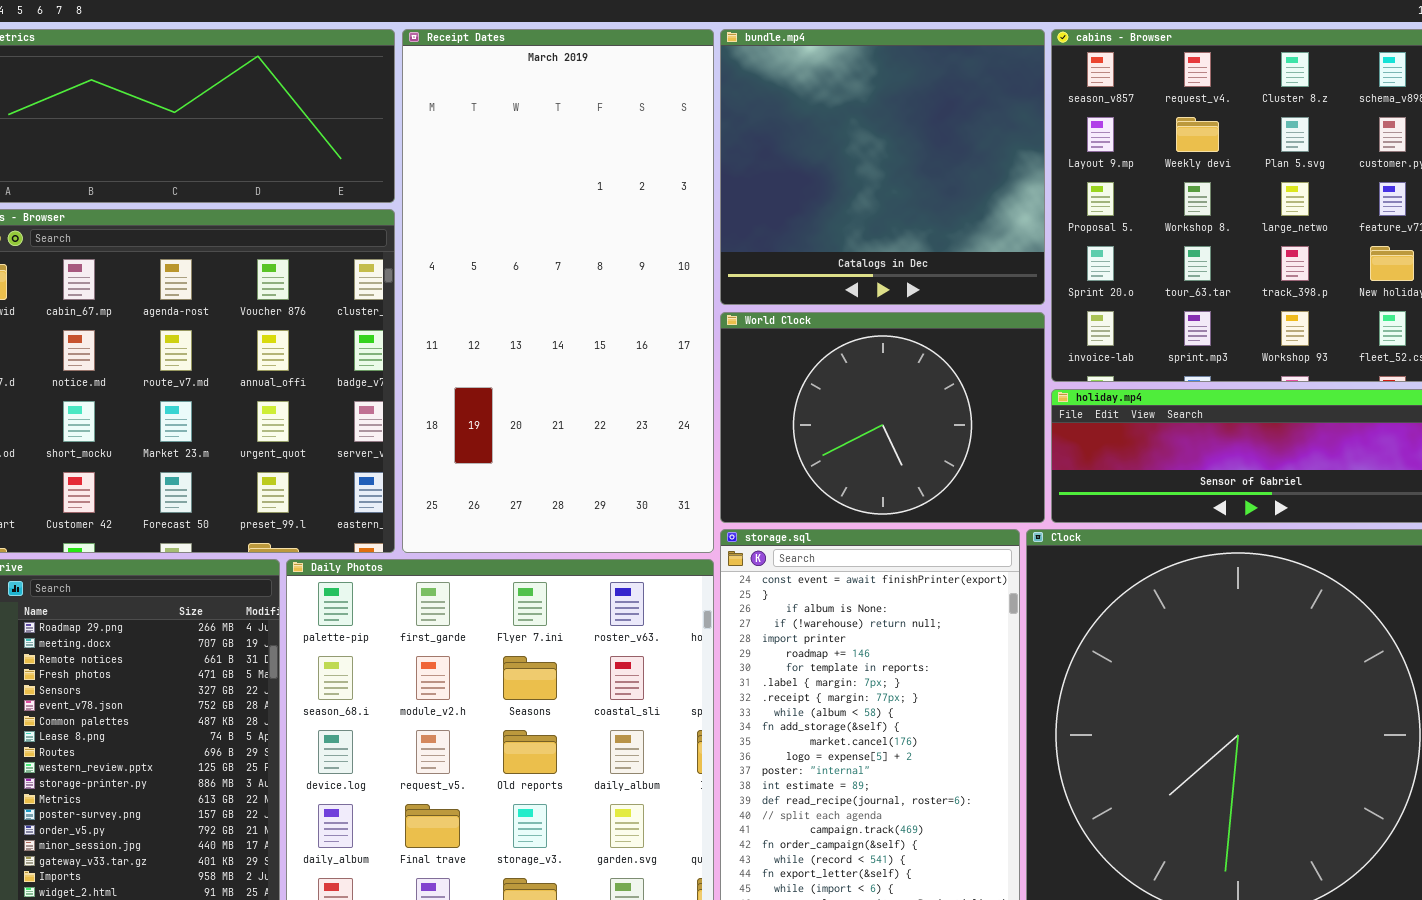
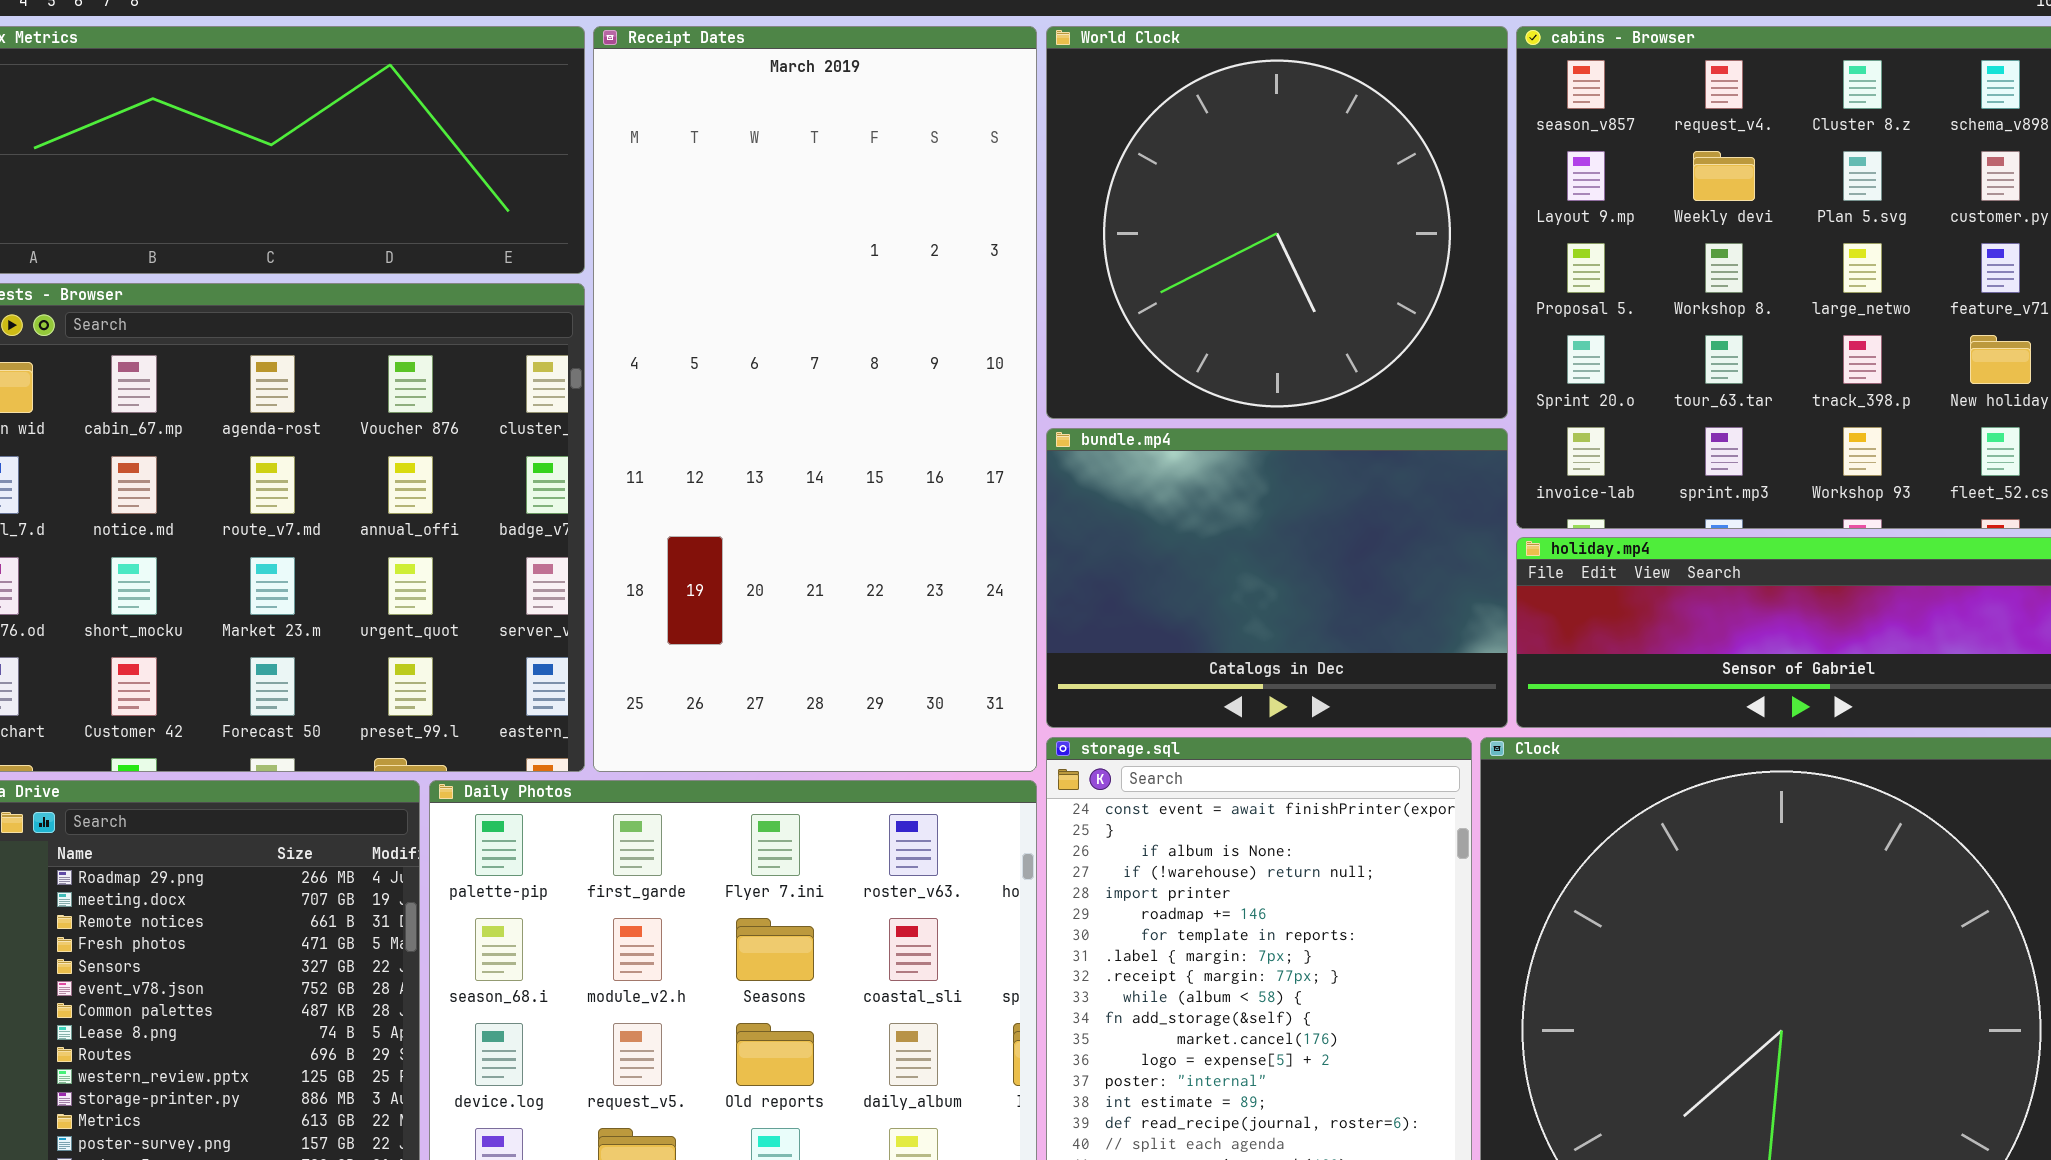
bundle.mp4: [720,29,1045,305] -> [1046,428,1508,728], moved, resized
World Clock: [720,312,1045,523] -> [1046,26,1508,419], moved, resized

